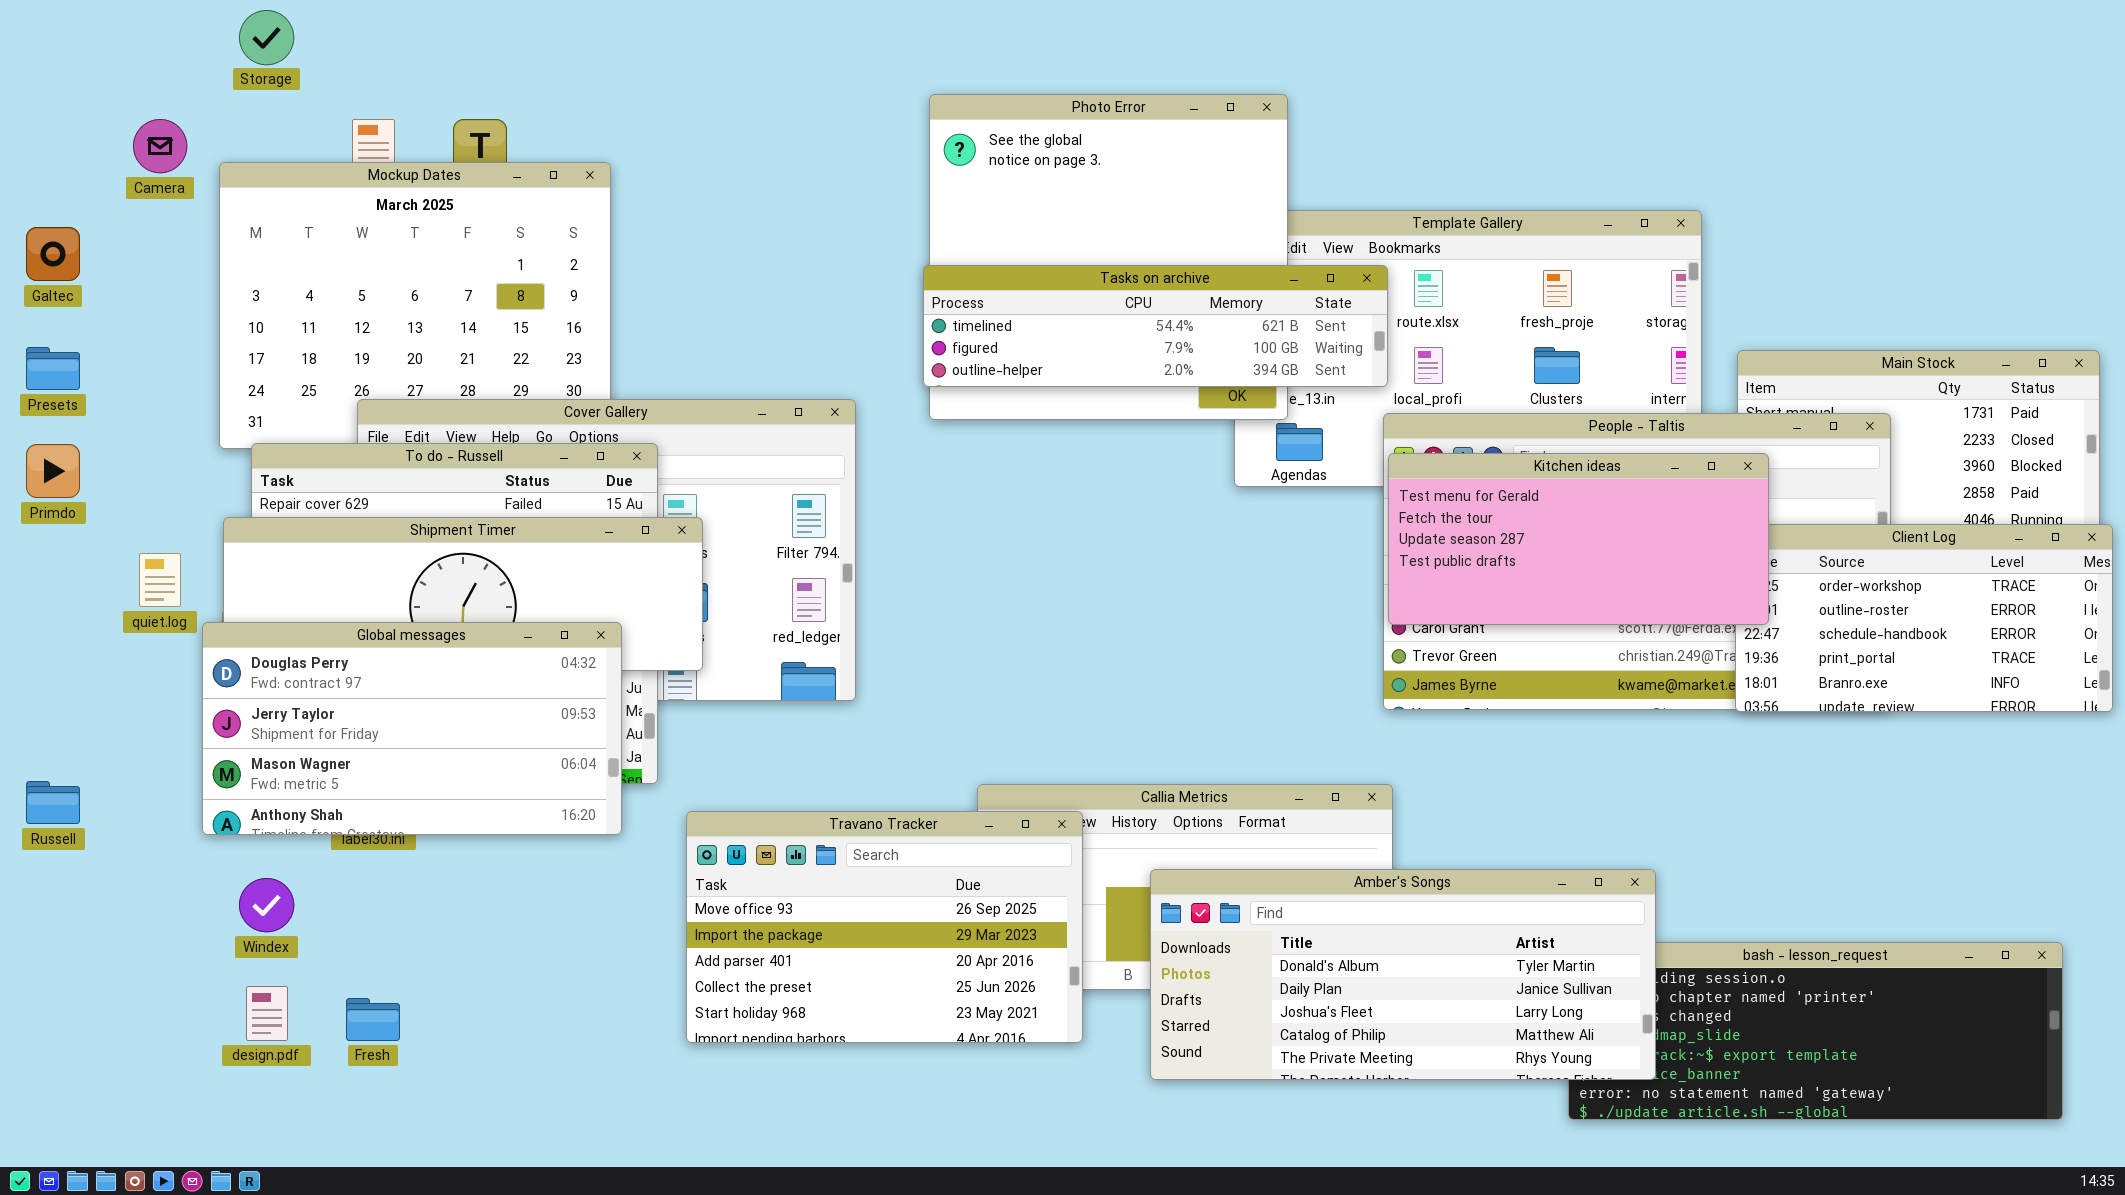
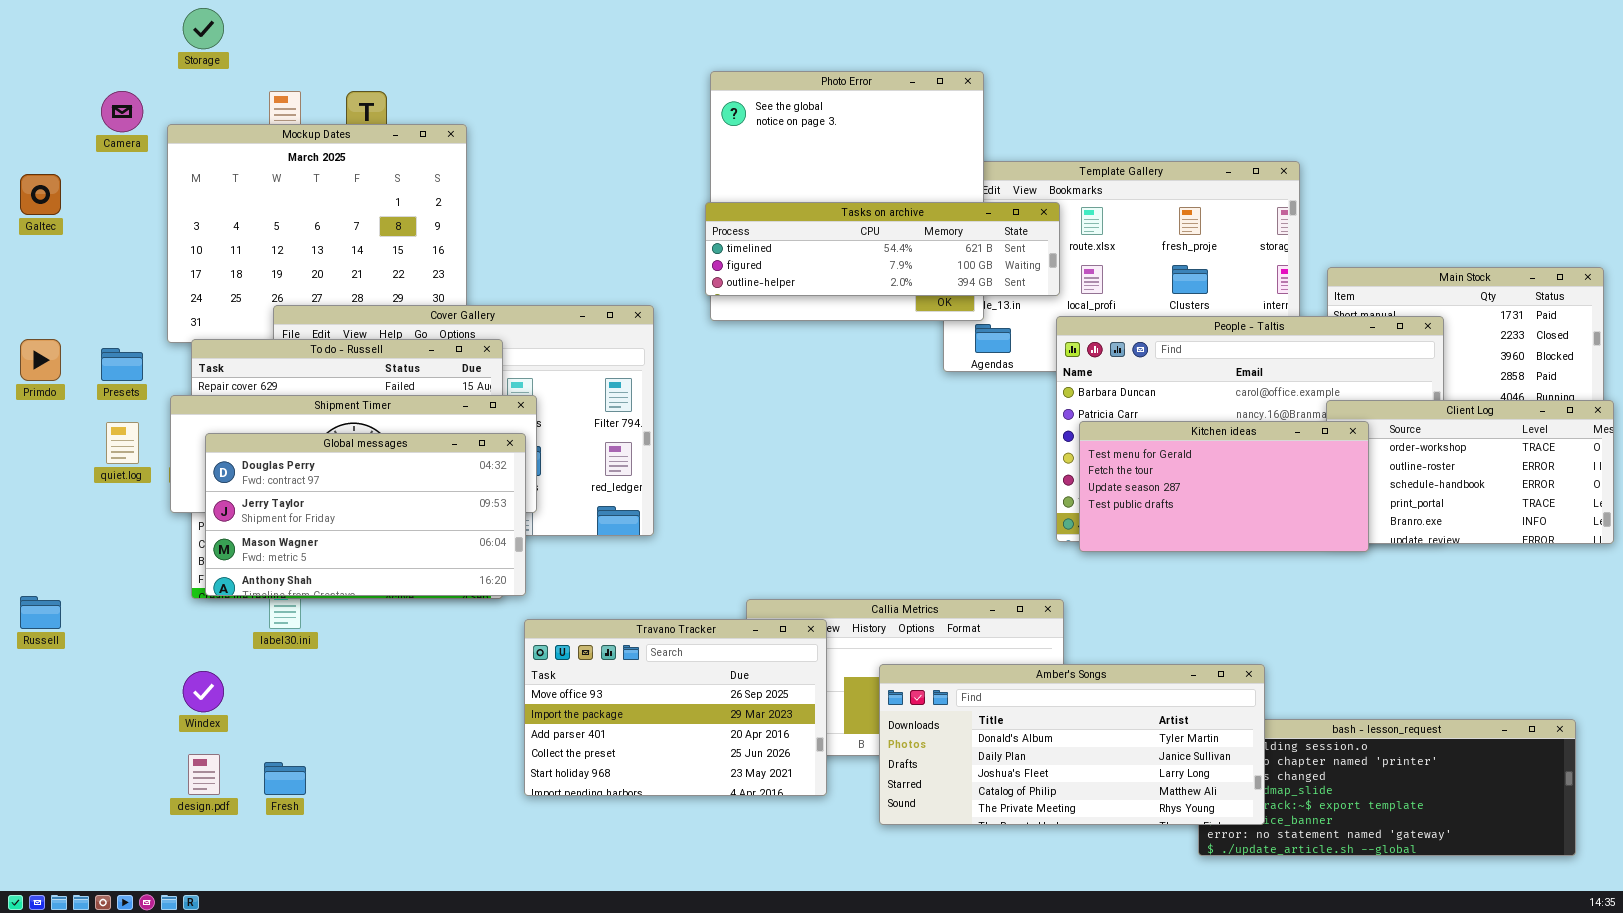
Presets: [26,347,80,390] -> [101,348,143,381], moved
Kitchen ideas: [1388,453,1769,625] -> [1079,421,1369,552], moved
Global messages: [202,622,622,835] -> [205,433,526,596], moved

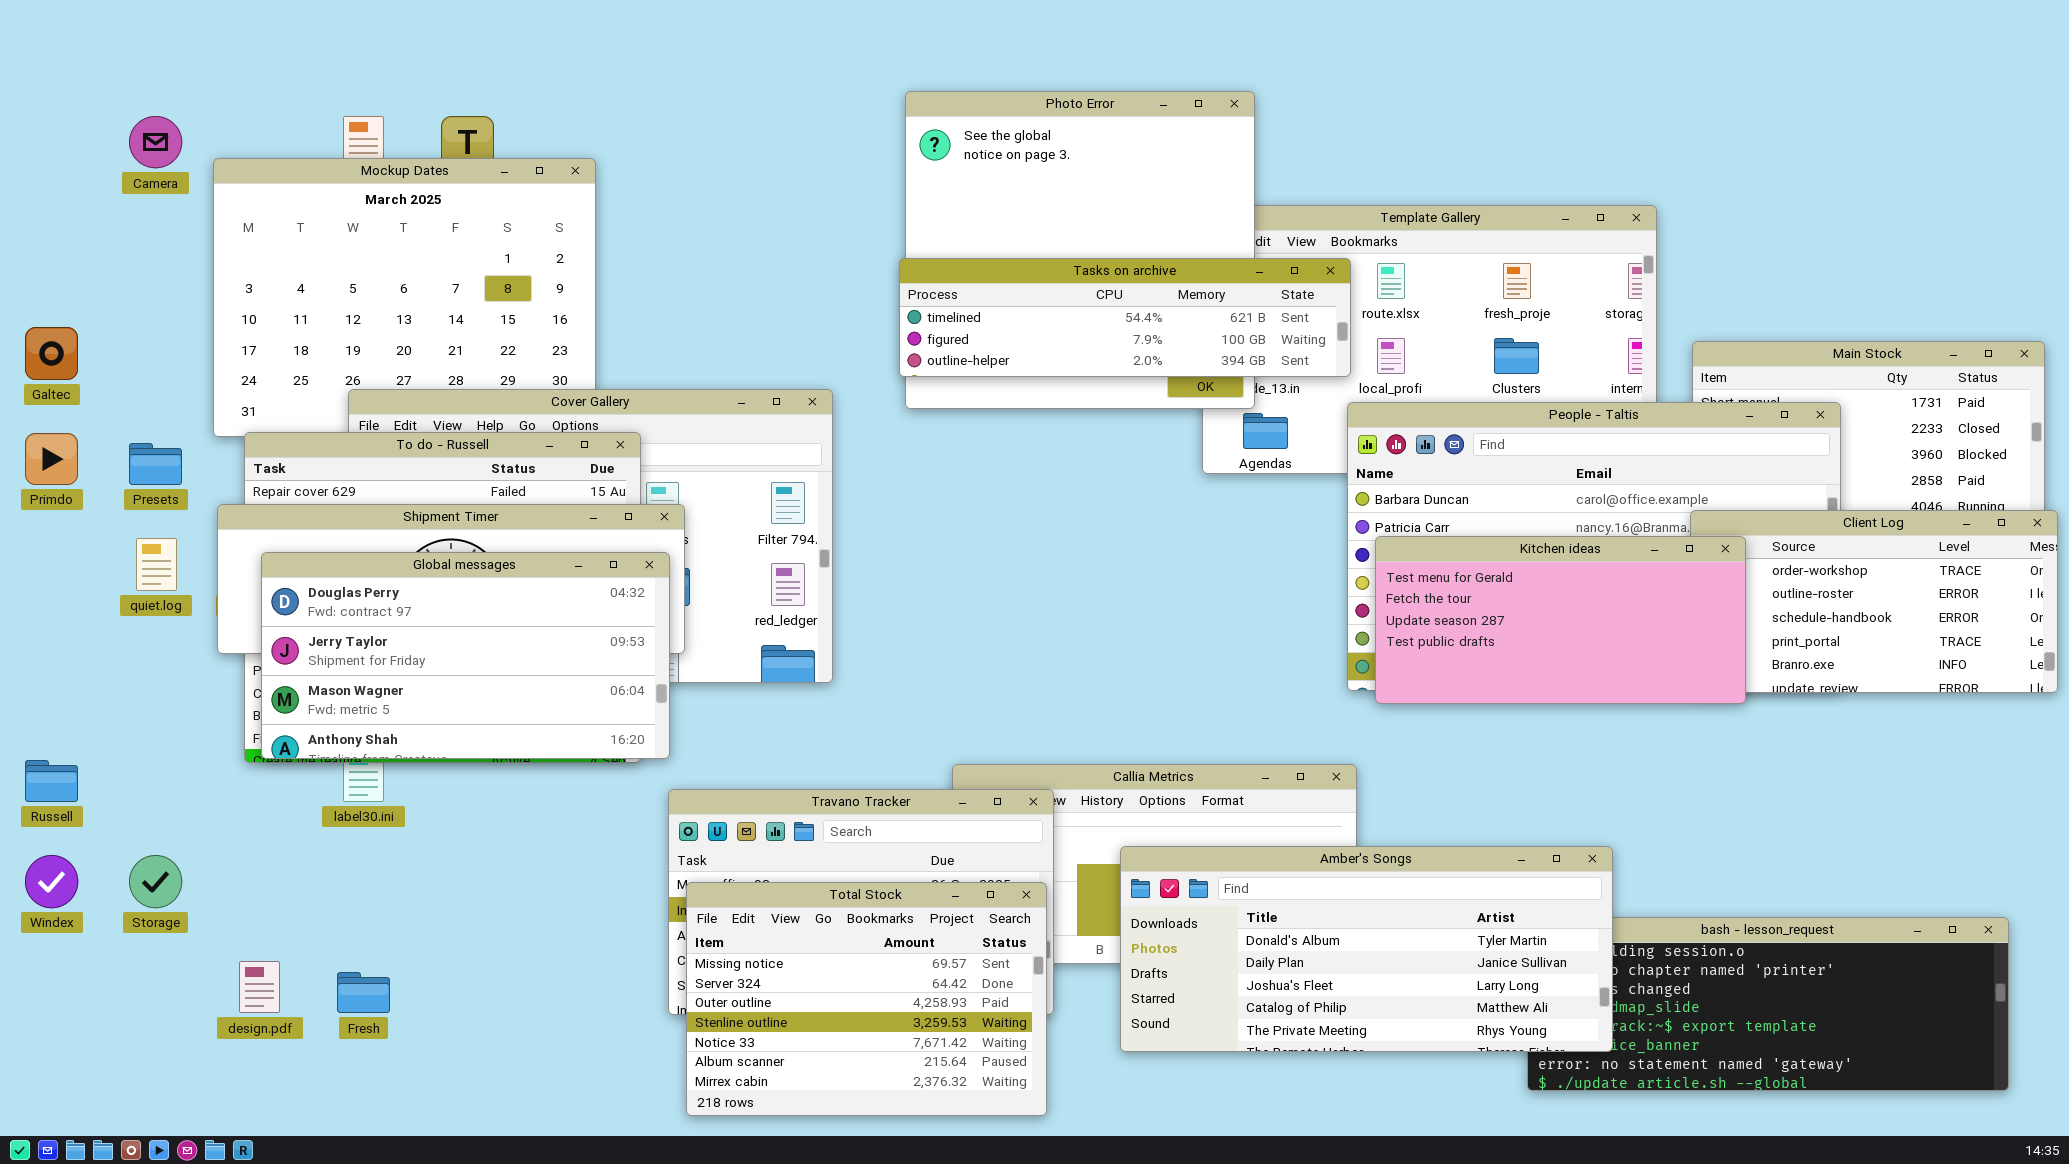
Storage: [183,8,224,49] -> [129,855,182,908], moved
Galtec: [20,174,61,215] -> [25,327,78,380], moved
Windex: [183,671,224,712] -> [25,855,78,908], moved
Total Stock: none -> [686,882,1047,1116], opened

